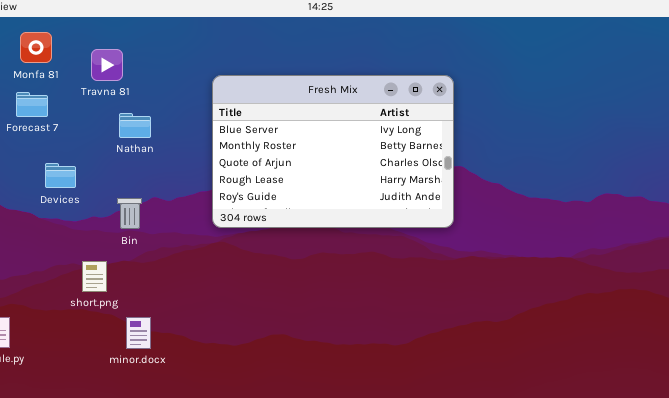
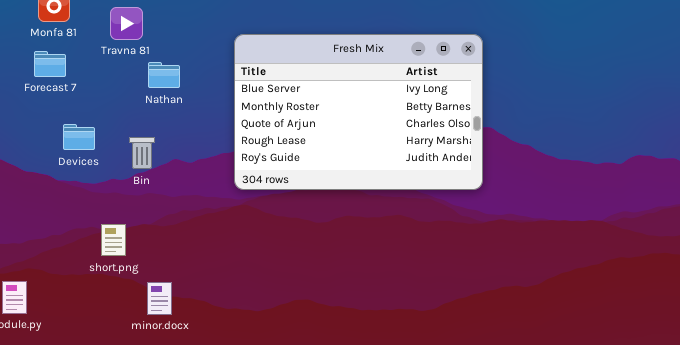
Nathan: [119,113,151,138] -> [148,62,180,88], moved
Bin: [117,198,142,229] -> [129,137,155,169], moved

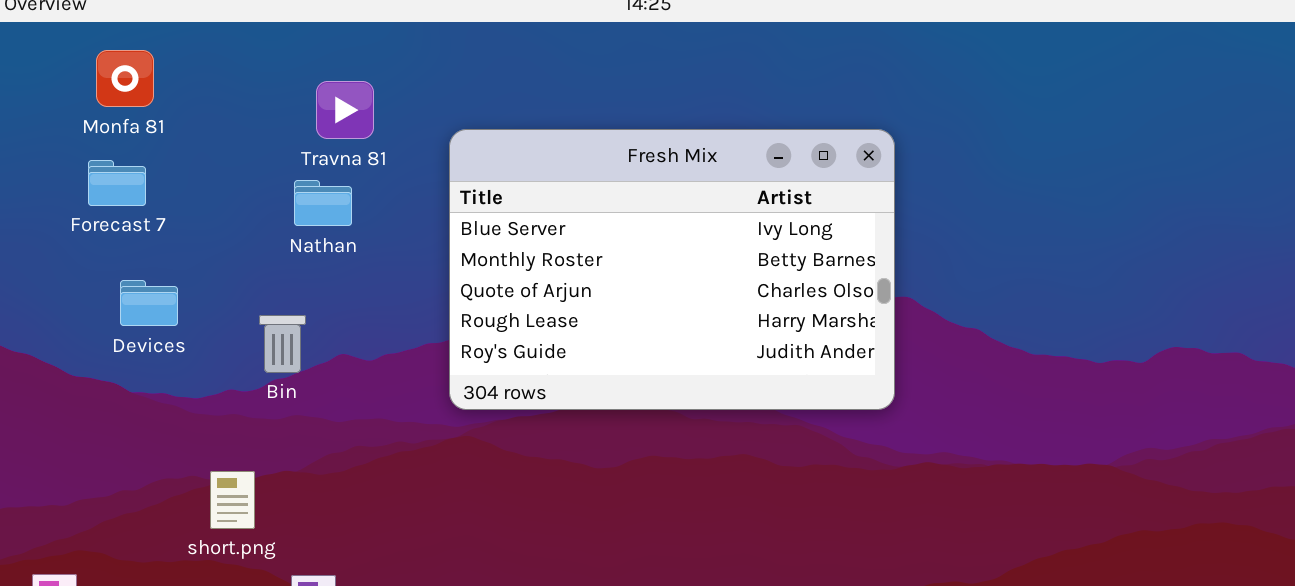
Travna 81: [110,7,143,40] -> [316,81,374,139], moved
Devices: [63,124,95,150] -> [120,280,178,326], moved

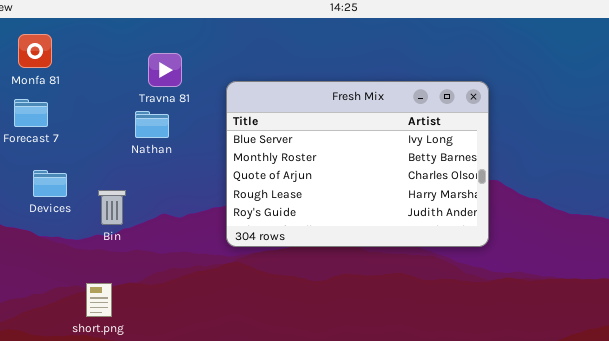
Bin: [259,315,306,373] -> [98,190,126,225], moved

